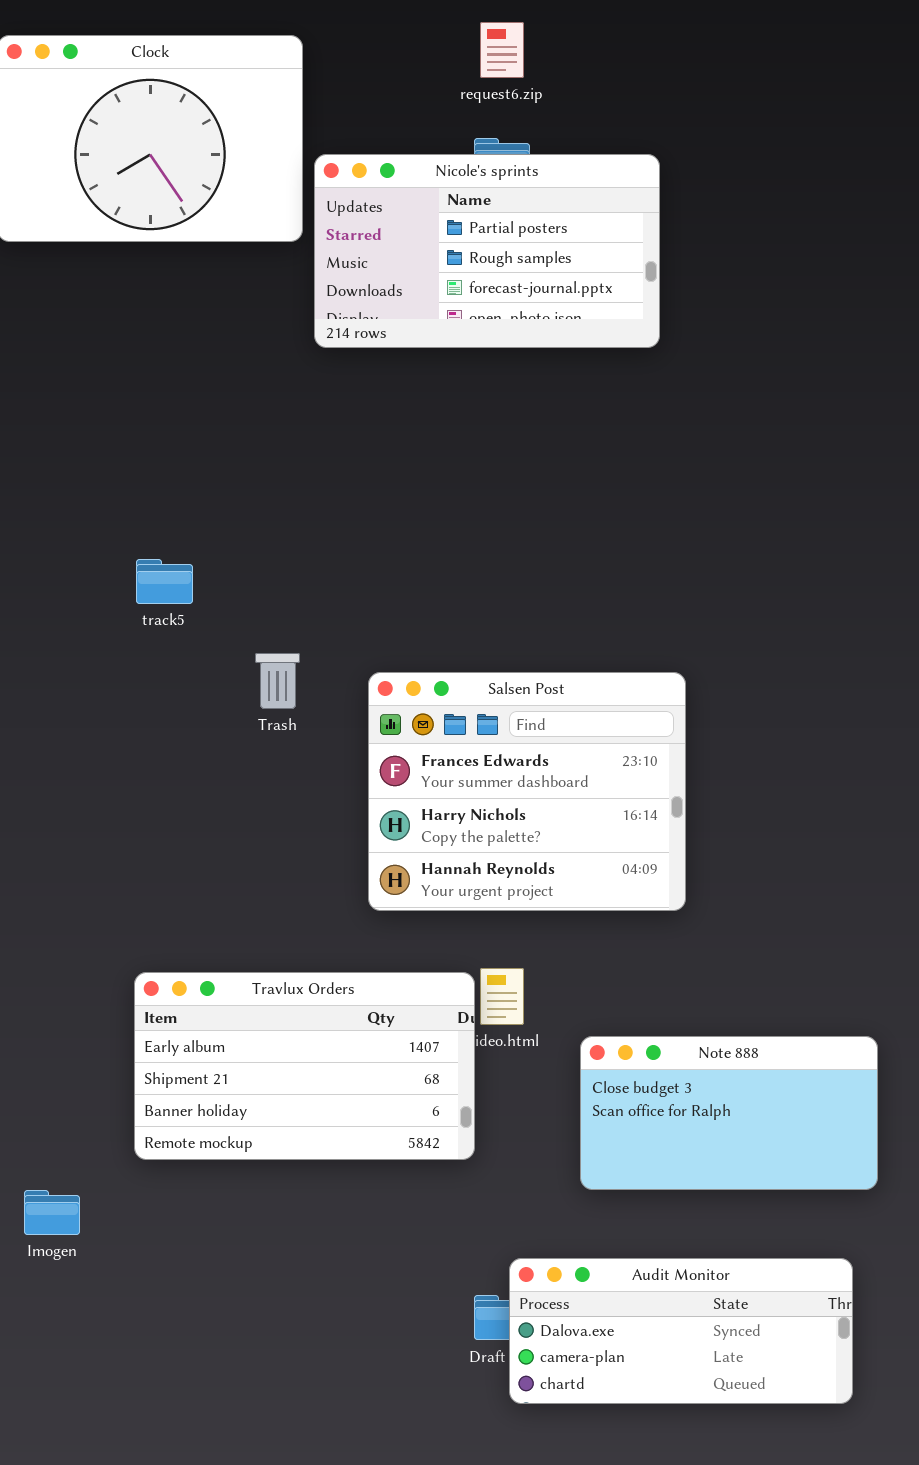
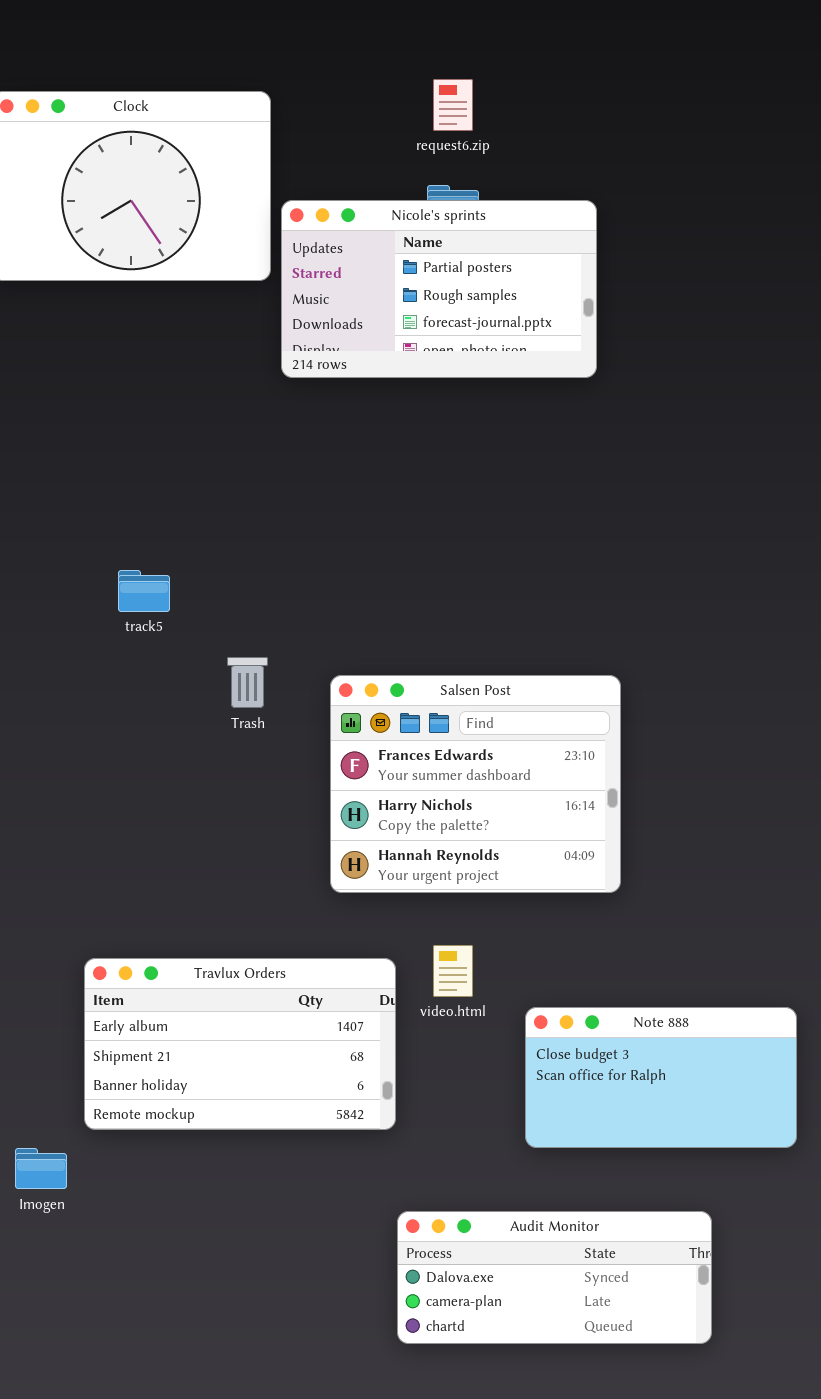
Travlux Orders: [134,972,475,1160] -> [84,958,396,1130], moved
Audit Monitor: [509,1258,853,1404] -> [397,1211,712,1344], moved

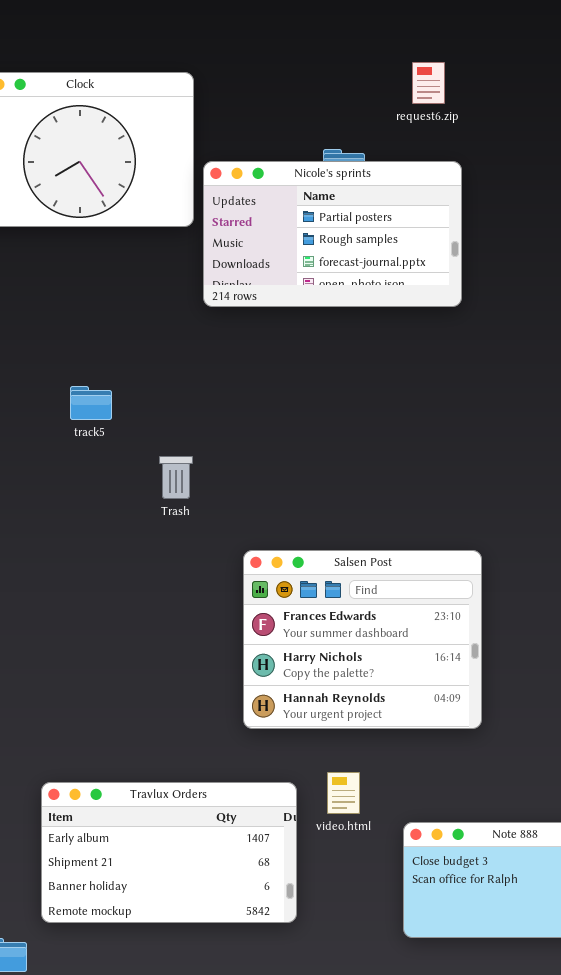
request6.zip: [433,79,473,131] -> [412,62,445,104], moved
track5: [118,570,170,612] -> [70,386,112,420], moved
Trash: [227,657,268,708] -> [159,456,193,499], moved

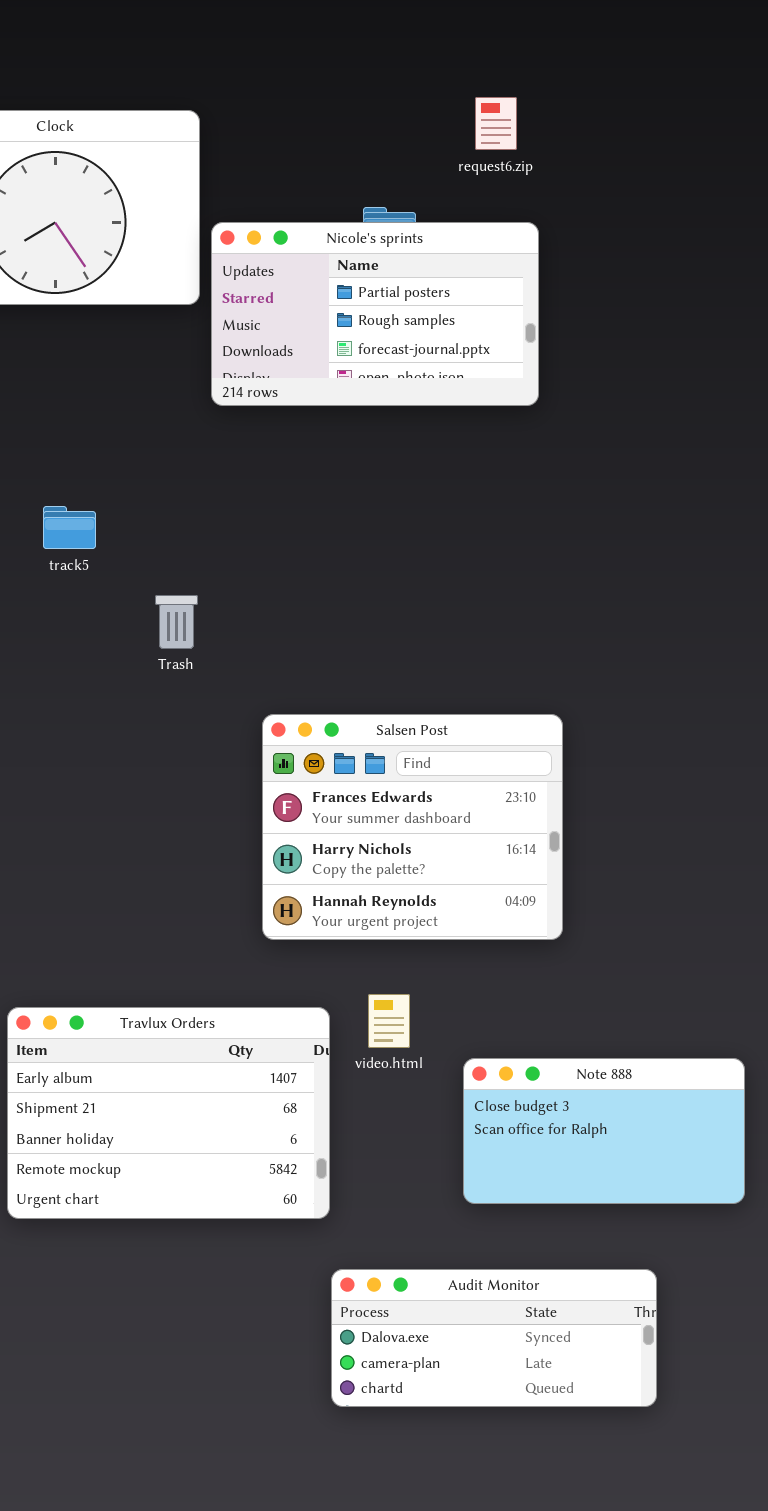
Travlux Orders: [41,782,297,923] -> [7,1007,330,1219], resized

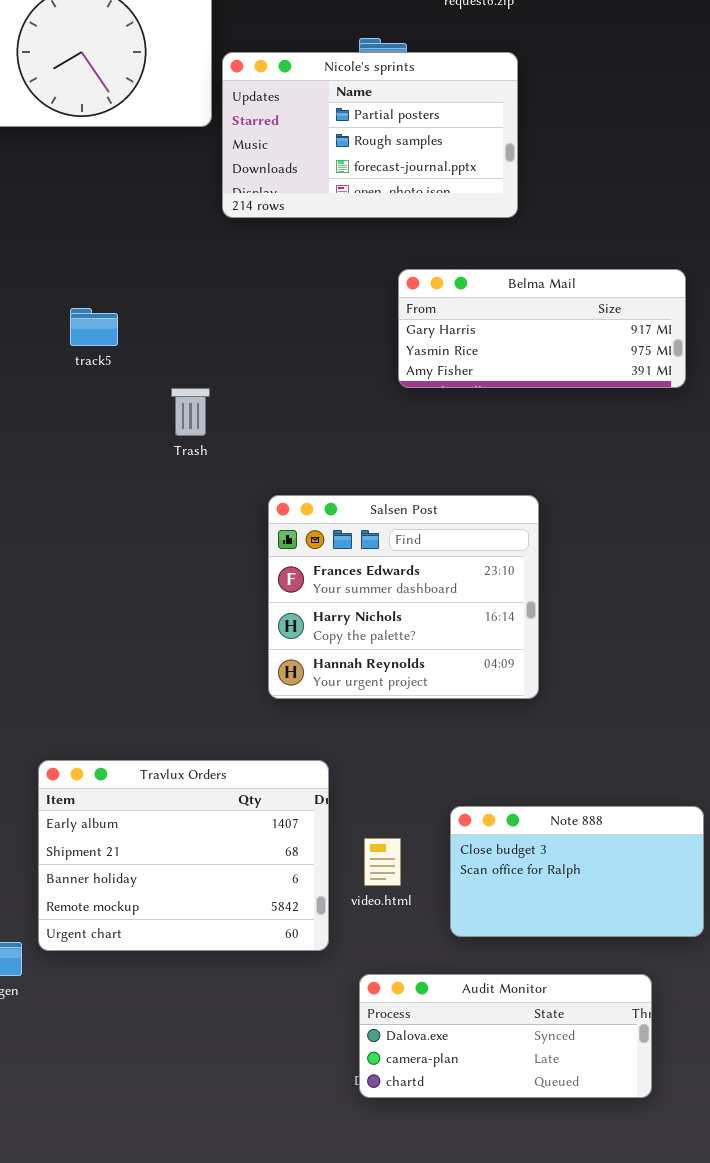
Belma Mail: none -> [398,269,686,388], opened
video.html: [368,994,410,1048] -> [364,838,401,886], moved
Audit Monitor: [331,1269,657,1407] -> [359,974,652,1098], moved

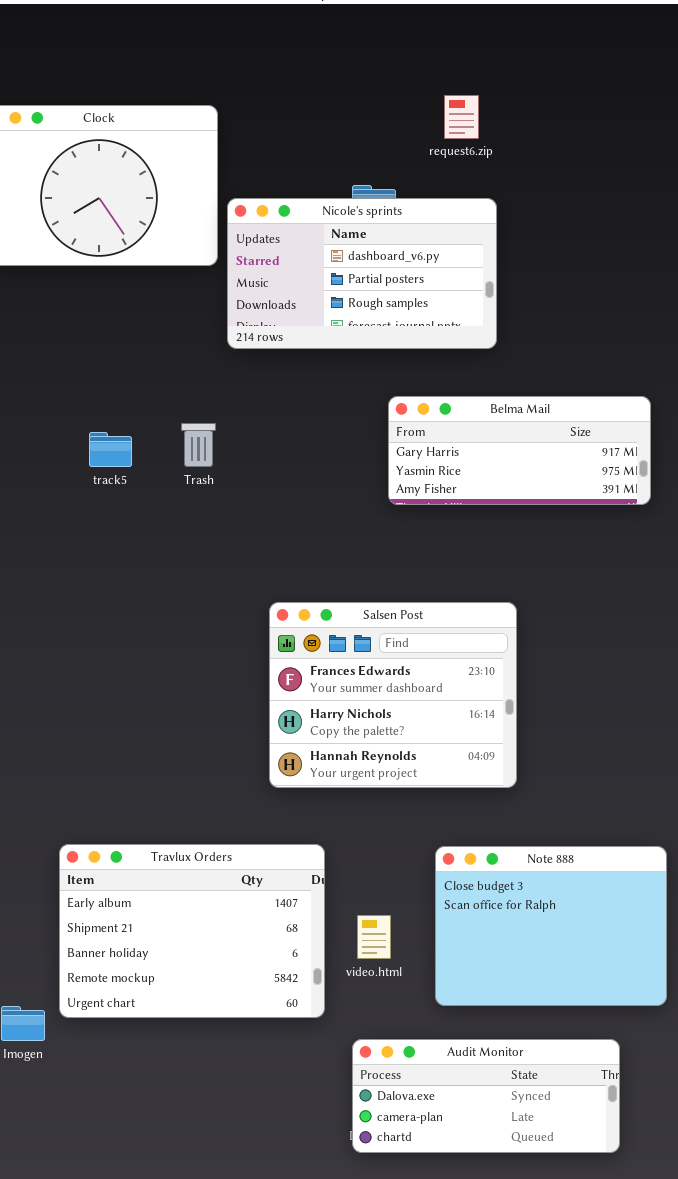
Nicole's sprints: [222,52,518,218] -> [227,198,497,349], scrolled up 1 row
Trash: [171,388,210,436] -> [181,423,216,467], moved
Note 888: [450,806,704,937] -> [435,846,667,1006], resized

